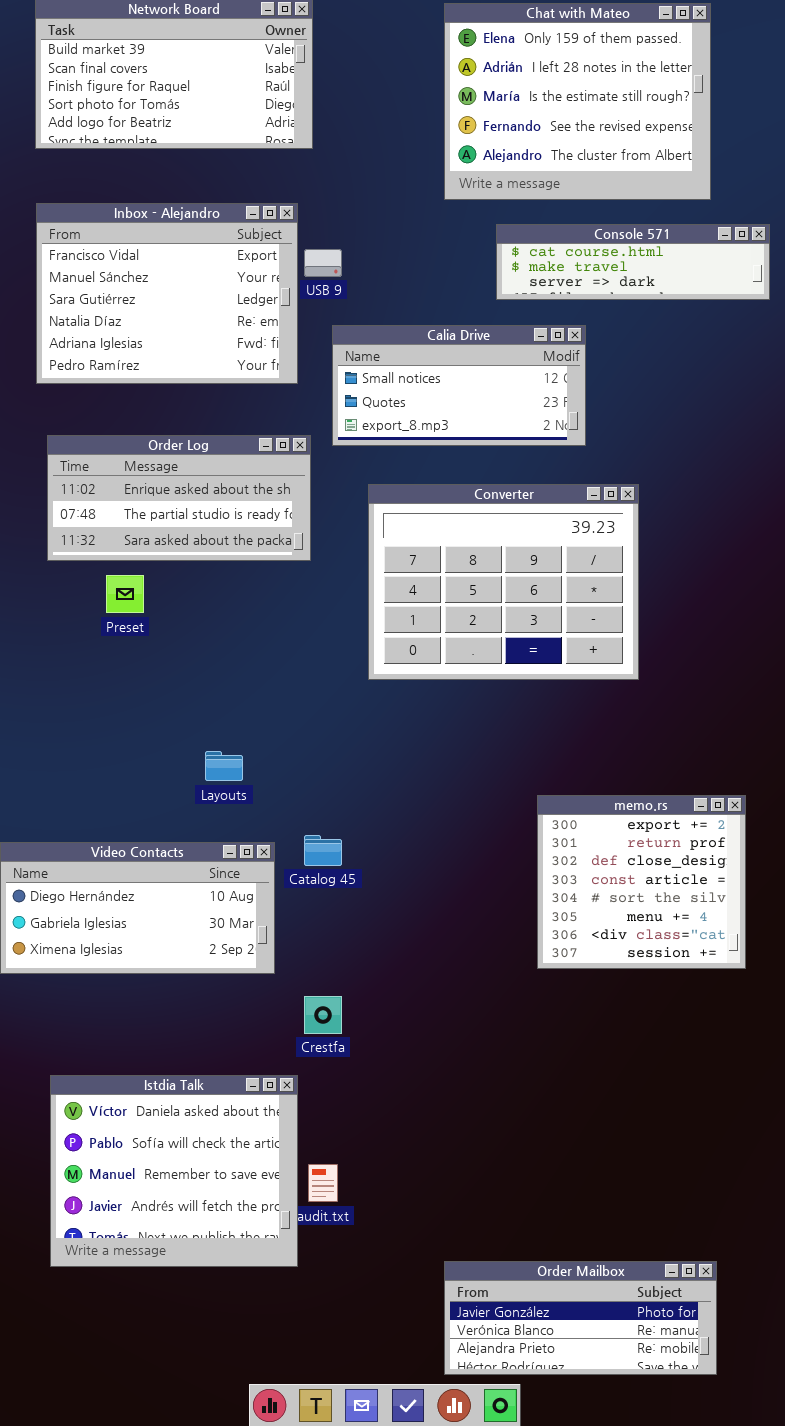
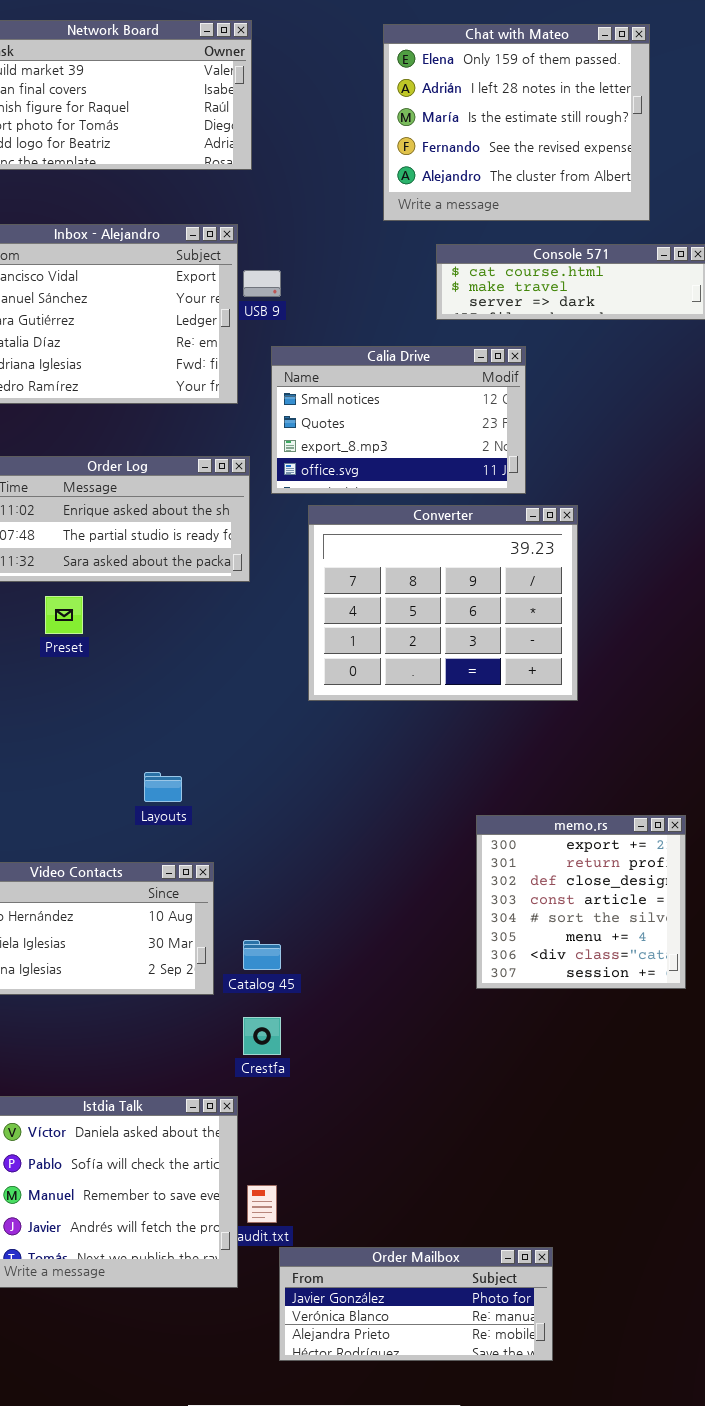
Calia Drive: [332,325,586,446] -> [271,346,526,494], resized
Catalog 45: [304,835,342,866] -> [243,940,281,970], moved
Order Mailbox: [444,1261,717,1375] -> [279,1247,553,1361], moved

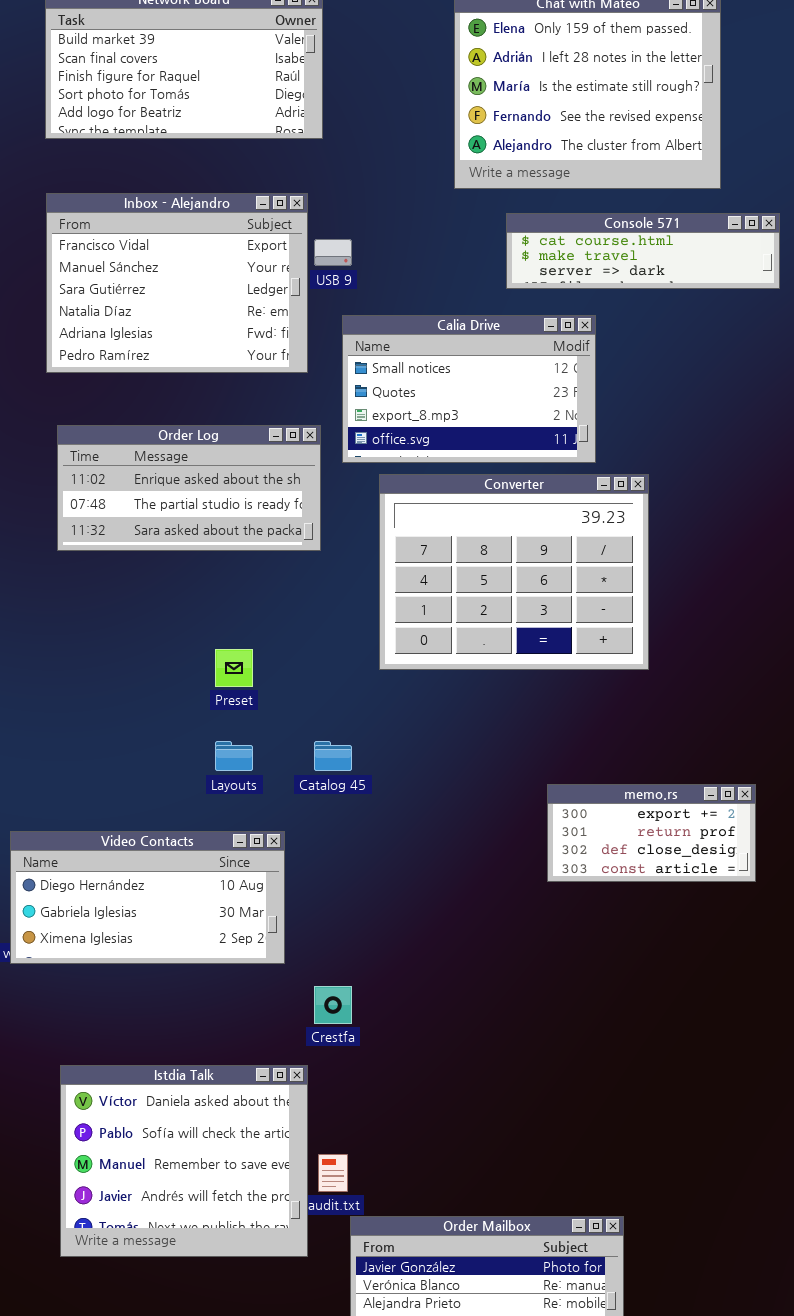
Preset: [45,596,83,634] -> [215,649,253,687], moved
memo.rs: [476,815,686,989] -> [547,784,756,882], resized
Catalog 45: [243,940,281,970] -> [314,741,352,771], moved

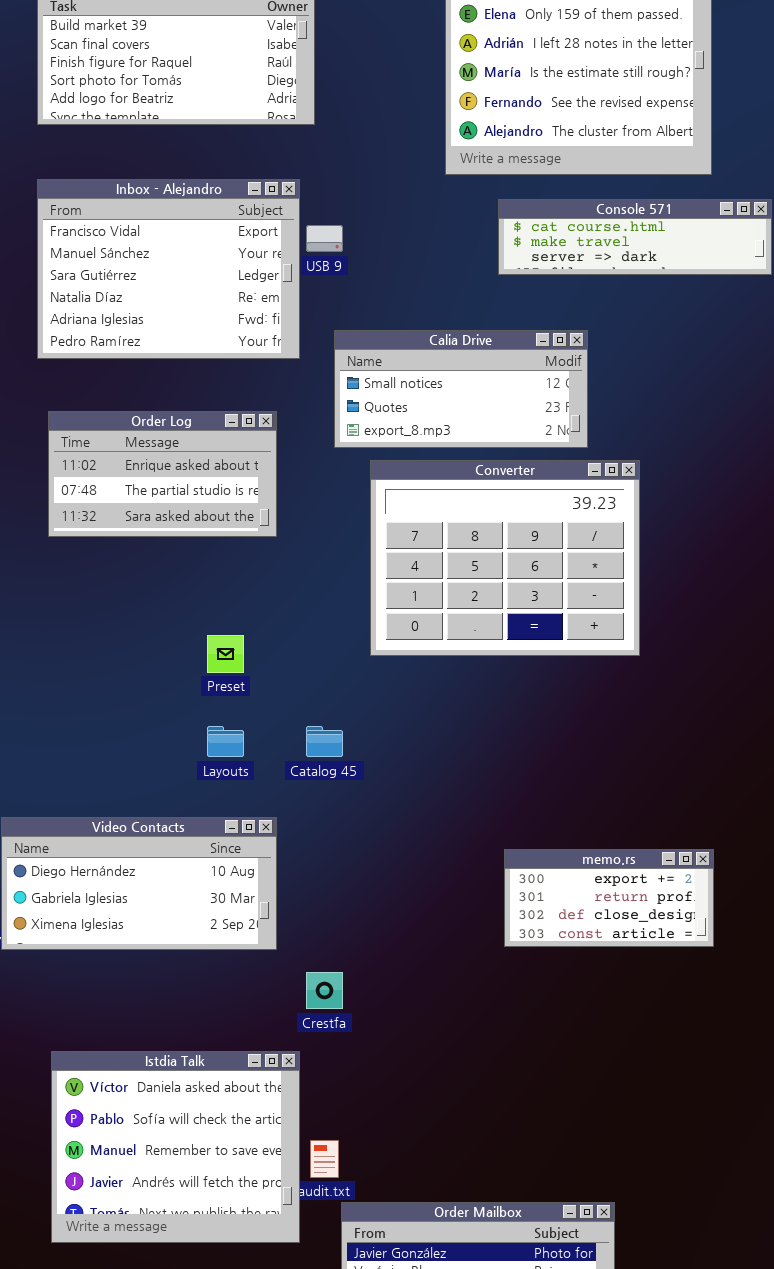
Calia Drive: [342,315,596,463] -> [334,330,588,448], resized
Order Log: [57,425,321,551] -> [48,411,277,537], resized
memo.rs: [547,784,756,882] -> [504,849,714,947], moved

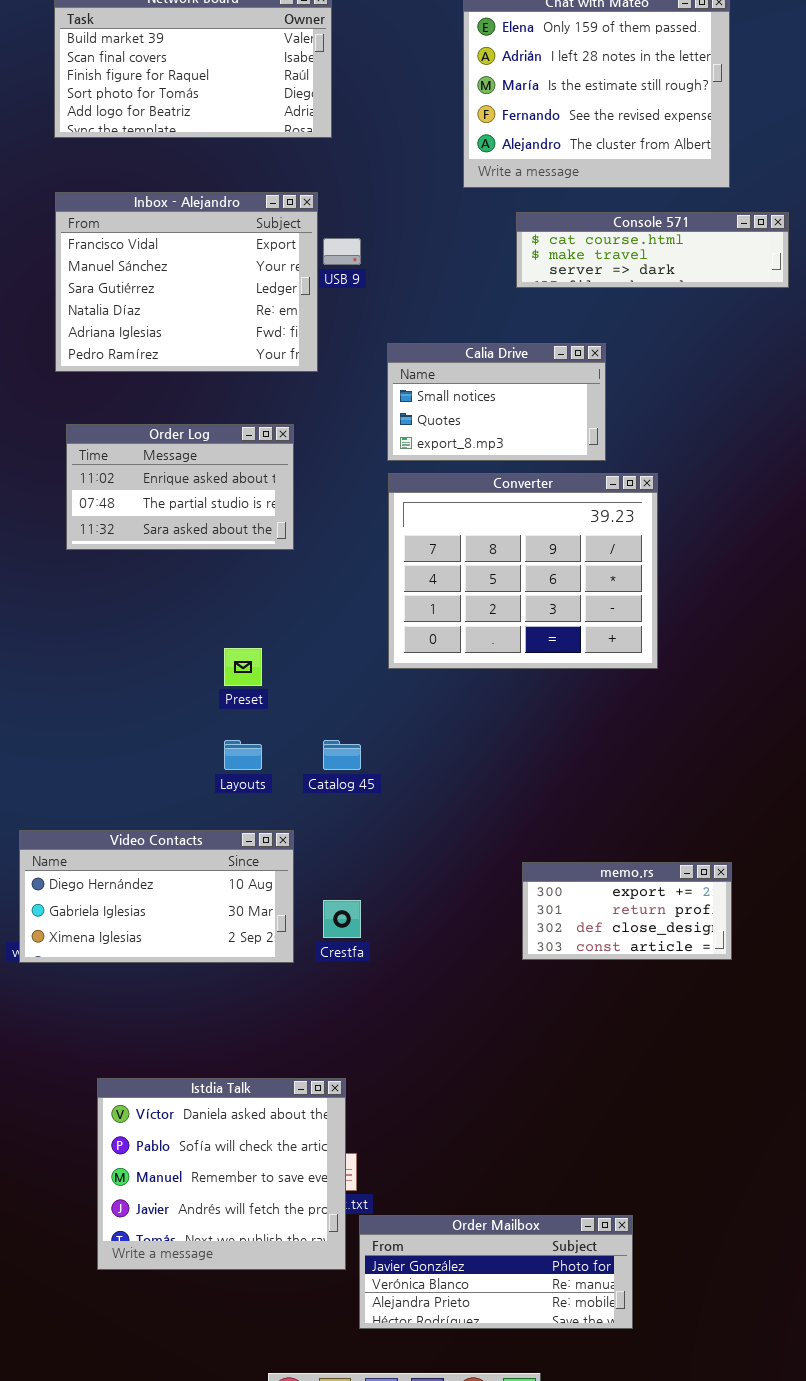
Calia Drive: [334,330,588,448] -> [387,343,606,461], resized
Crestfa: [306,972,343,1009] -> [323,900,361,938], moved
Istdia Talk: [51,1051,300,1243] -> [97,1078,346,1270], moved

